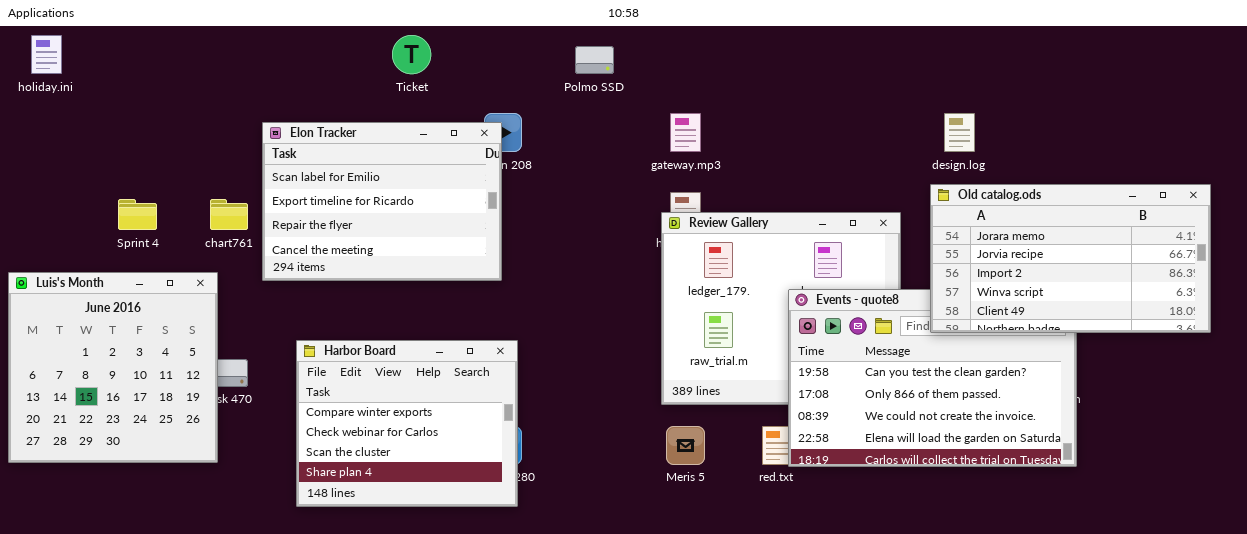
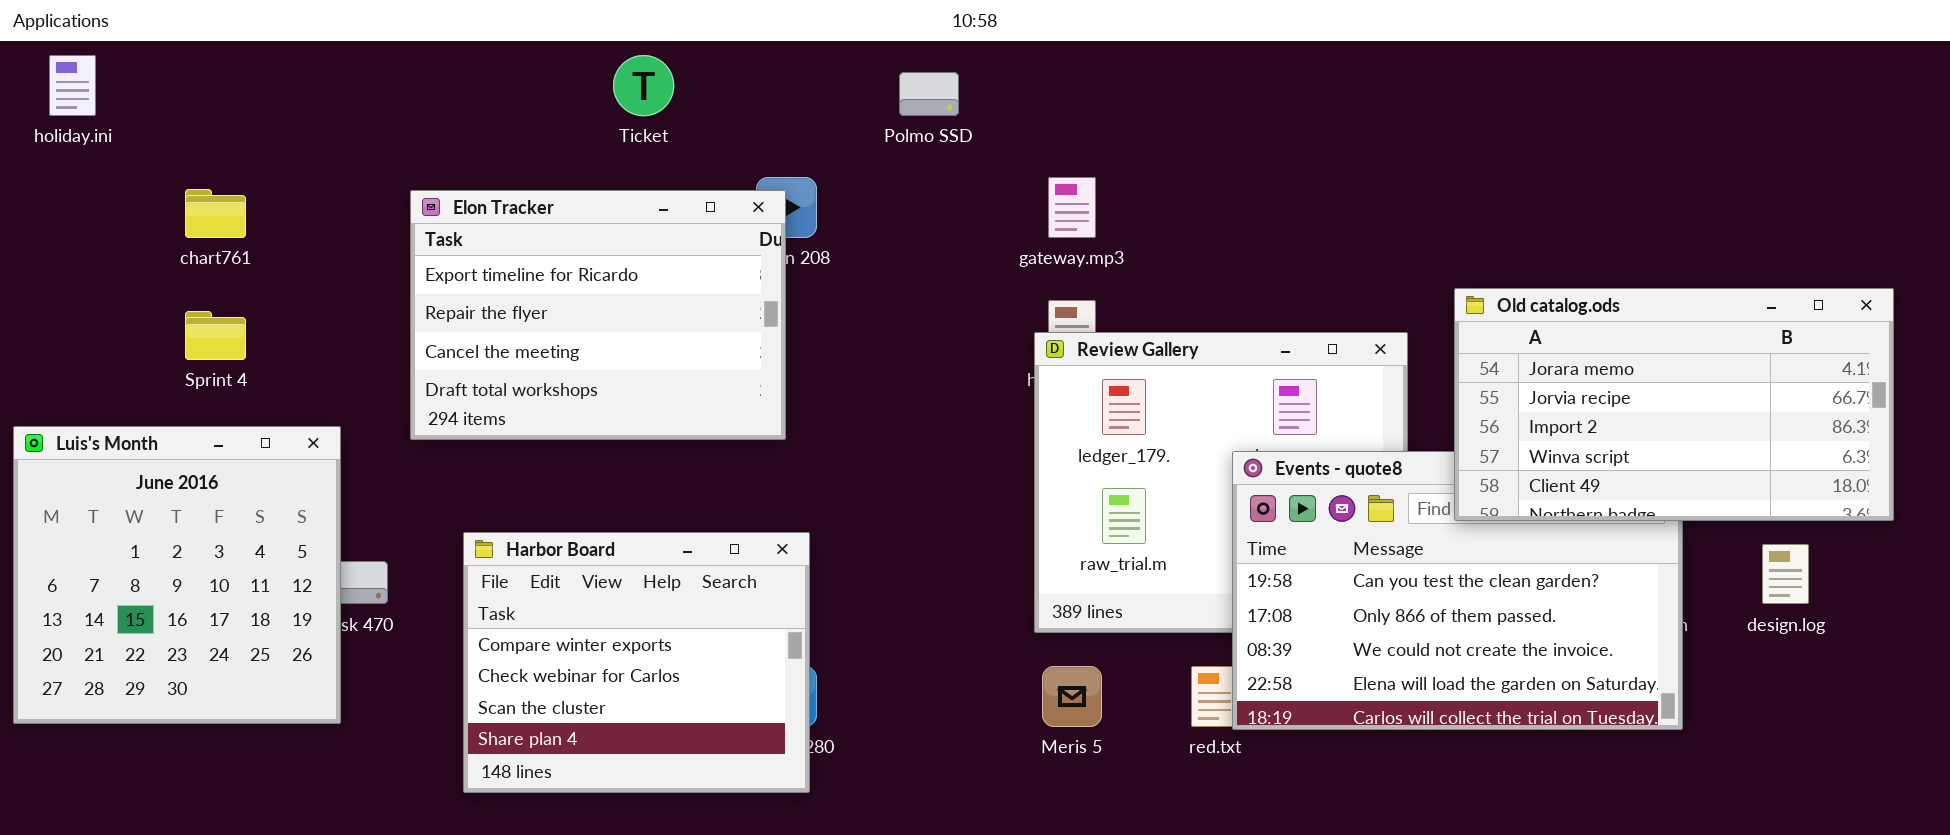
design.log: [944,113,975,152] -> [1762,544,1809,604], moved
Elon Tracker: [262,122,502,281] -> [410,190,786,440], scrolled down 1 row
chart761: [210,199,248,230] -> [185,189,246,238], moved

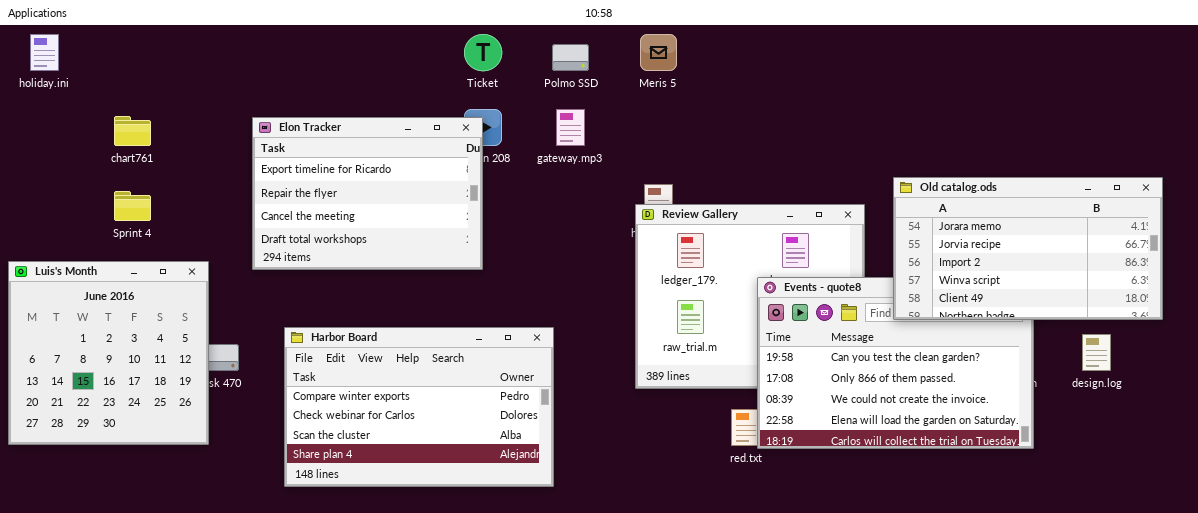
Ticket: [613,55,674,116] -> [464,34,502,71], moved
gateway.mp3: [1048,177,1096,238] -> [556,109,585,146], moved
Harbor Board: [463,532,810,793] -> [284,327,554,487], resized
Meris 5: [1042,666,1102,727] -> [640,34,677,71], moved

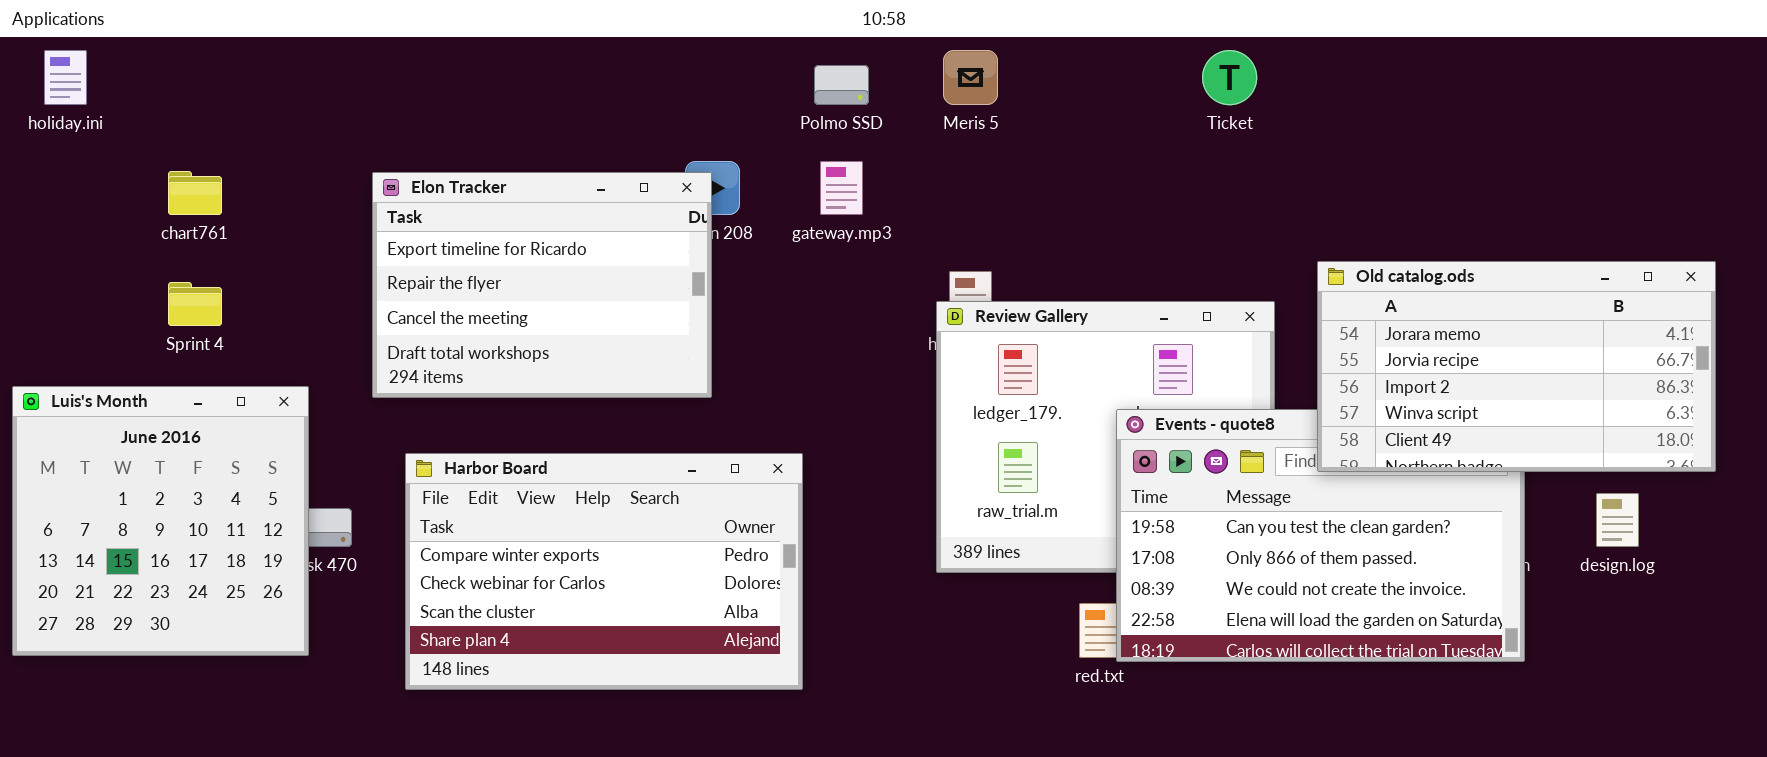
Ticket: [464,34,502,71] -> [1202,50,1257,105], moved
Harbor Board: [284,327,554,487] -> [405,453,803,690], moved

